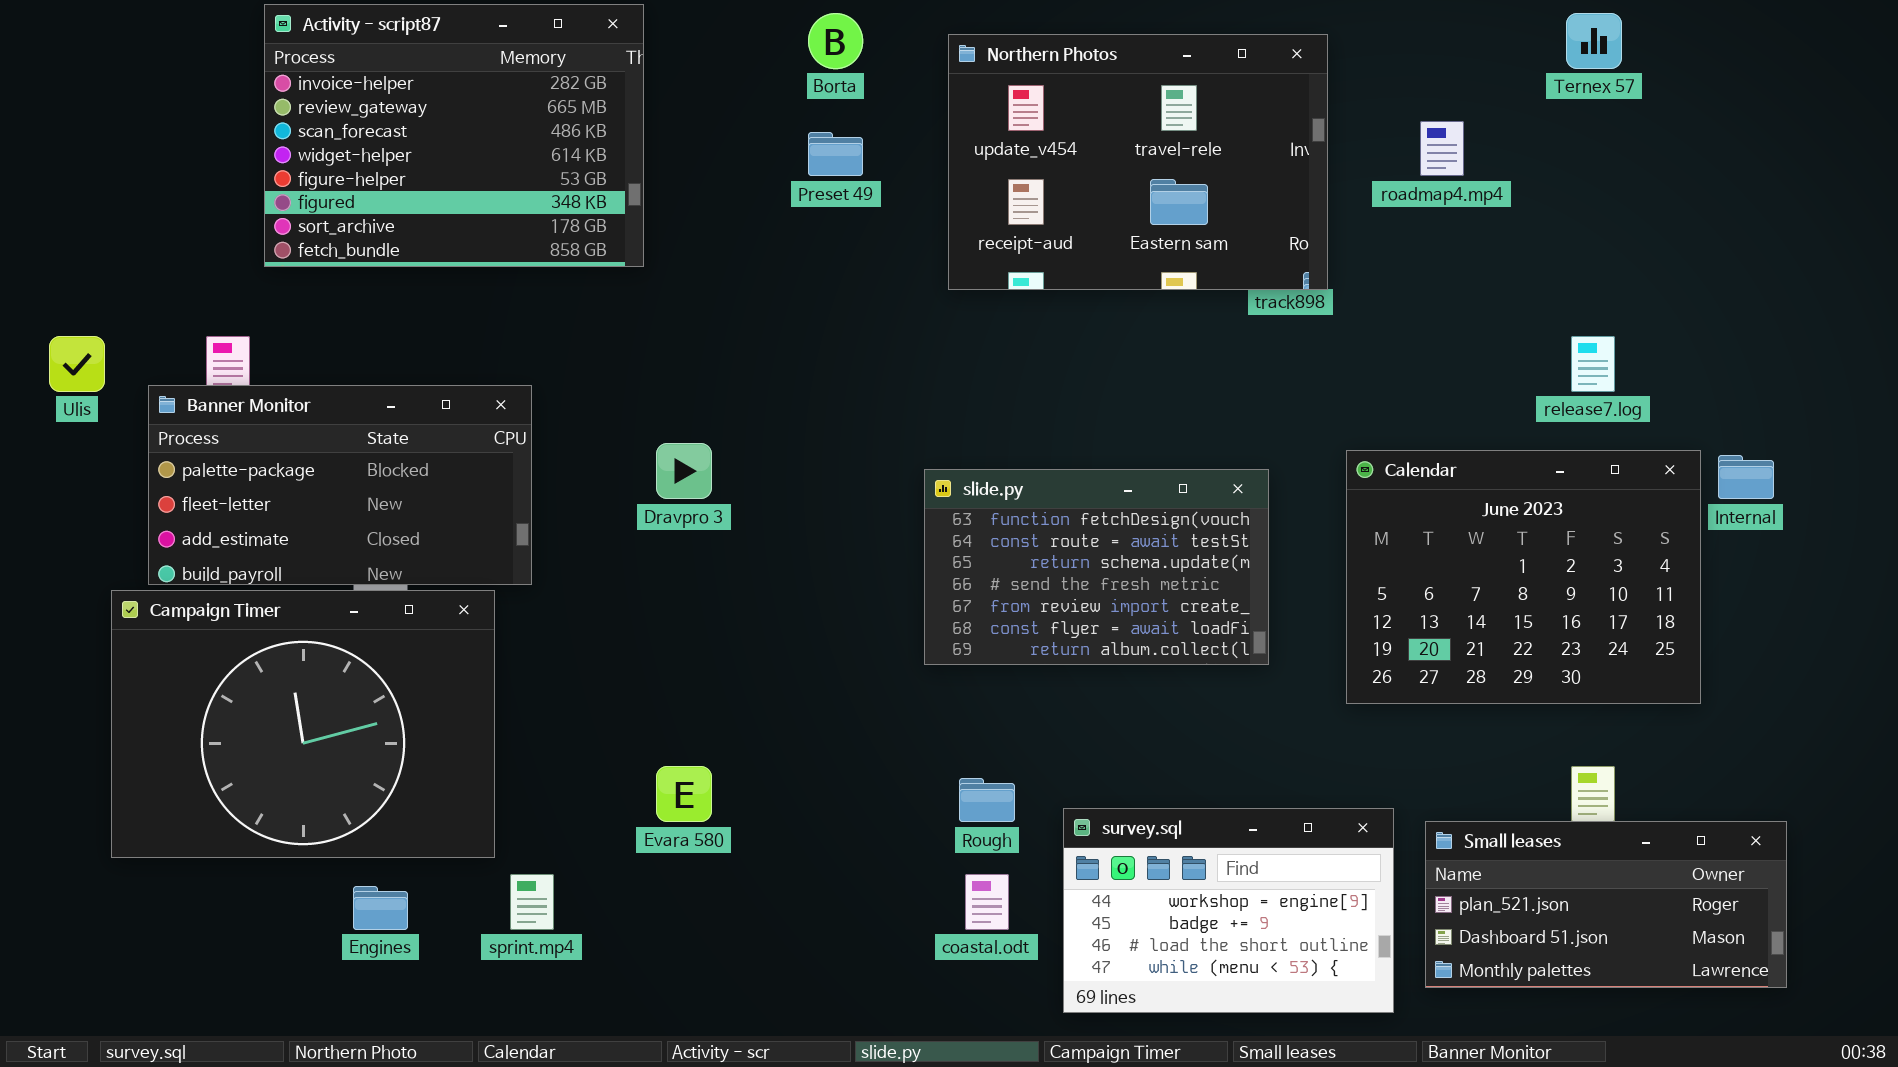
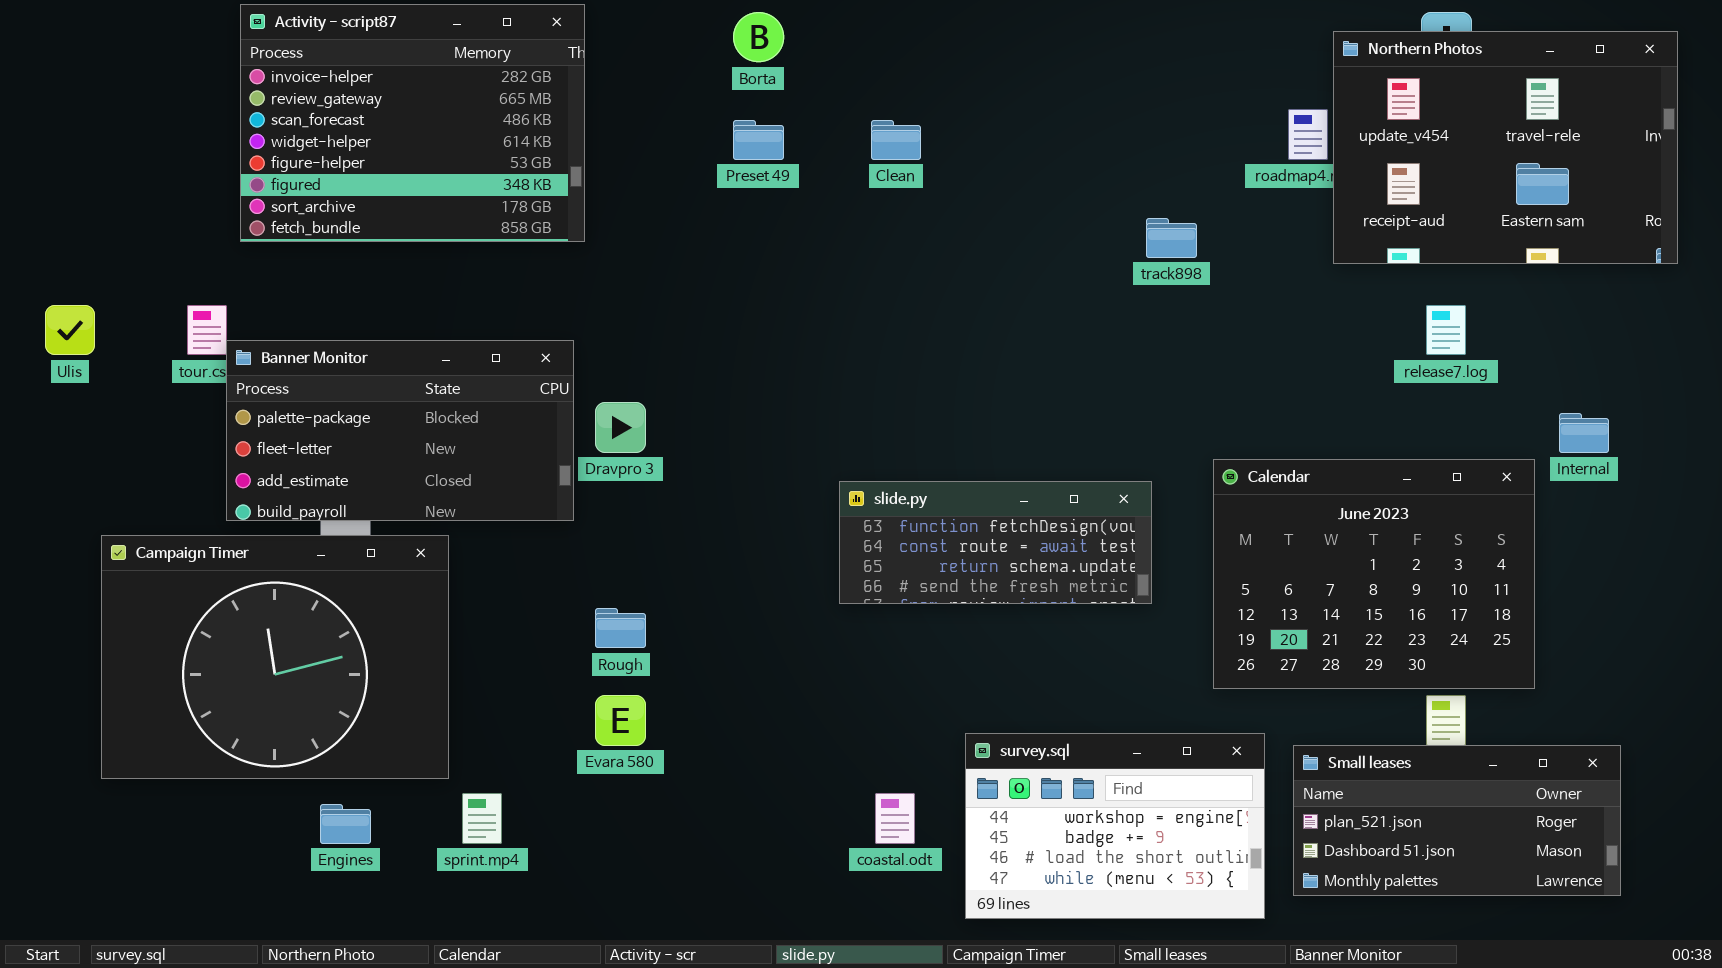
Northern Photos: [948,34,1328,290] -> [1333,31,1678,264], moved
Banner Monitor: [148,385,532,585] -> [226,340,574,521], moved
Calendar: [1346,450,1701,704] -> [1213,459,1535,689], moved
slide.py: [924,469,1269,665] -> [839,481,1152,604], resized
Rough: [959,778,1015,822] -> [595,608,646,648], moved

